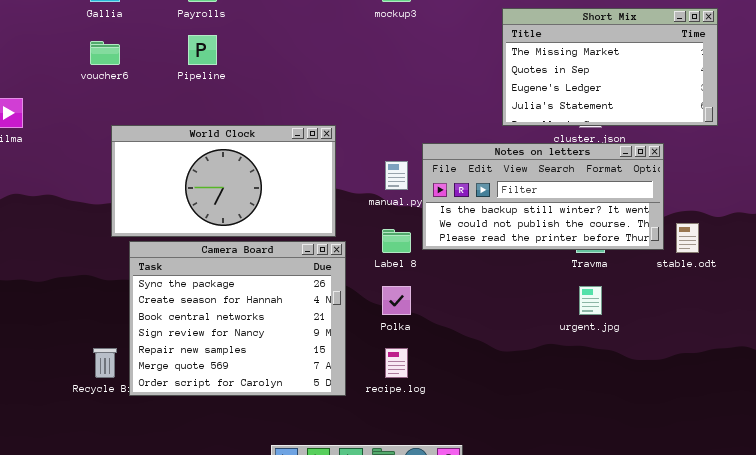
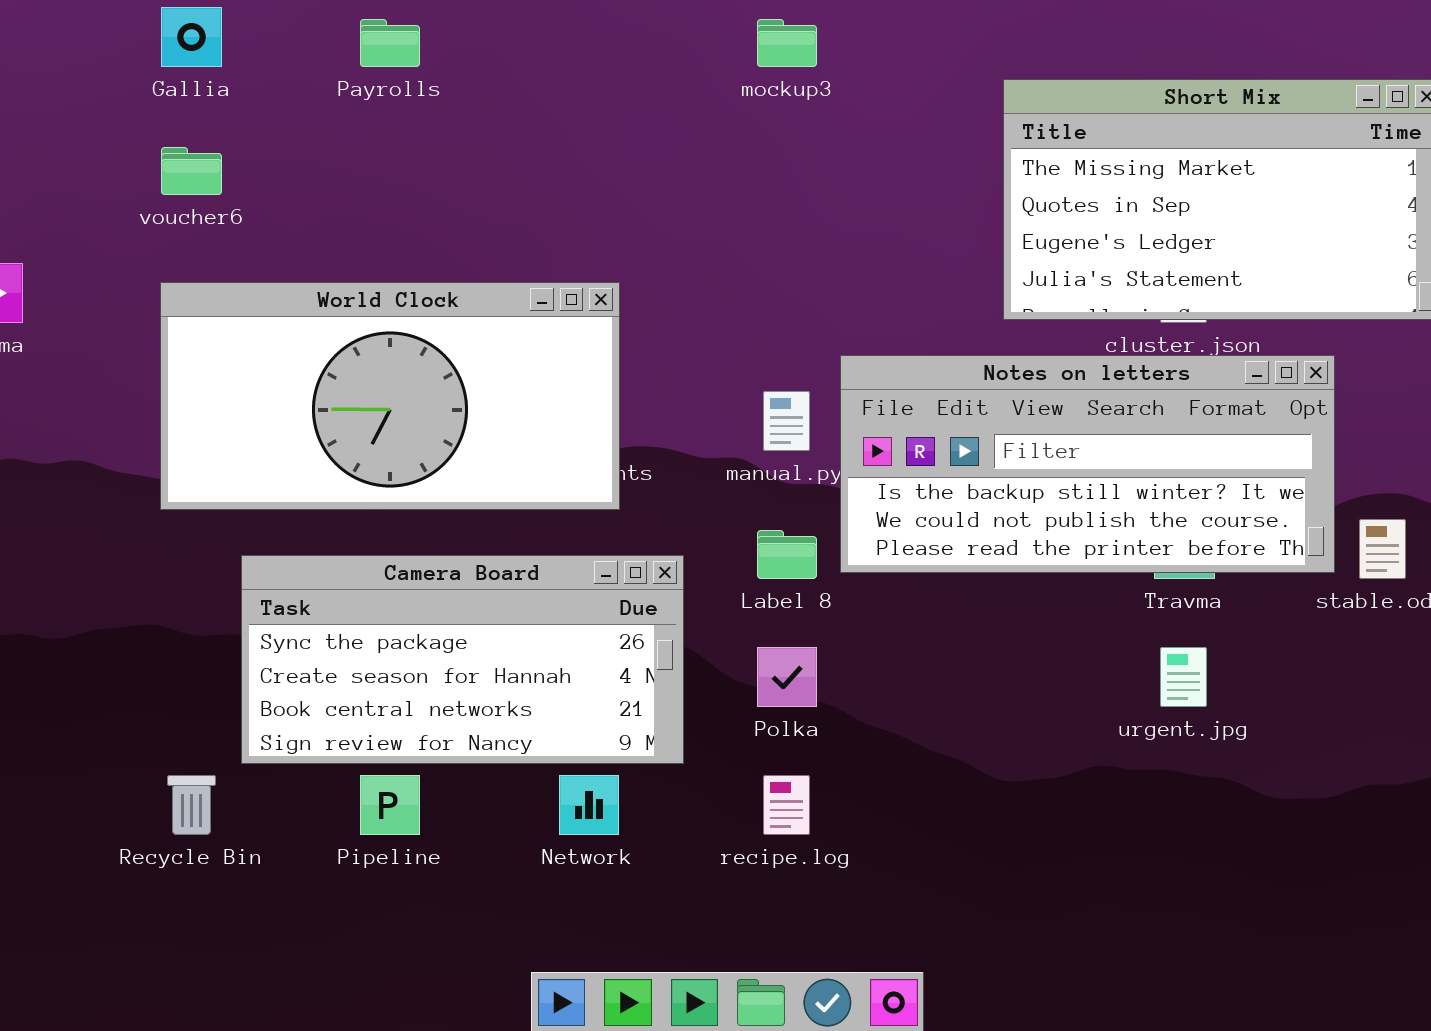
Pipeline: [188,35,217,65] -> [360,775,420,835], moved
World Clock: [111,125,336,237] -> [160,282,620,510], moved
Camera Board: [129,241,346,396] -> [241,555,684,764], resized

